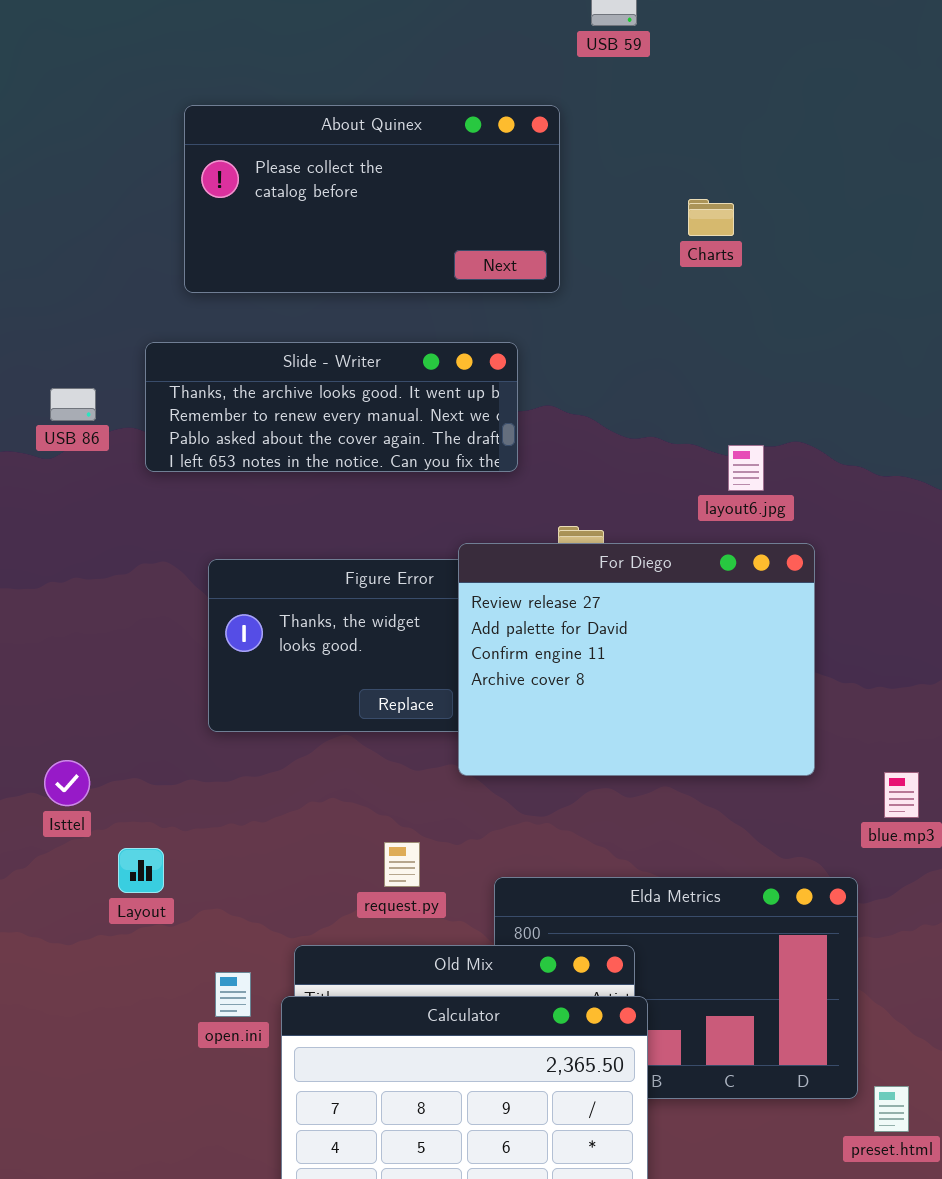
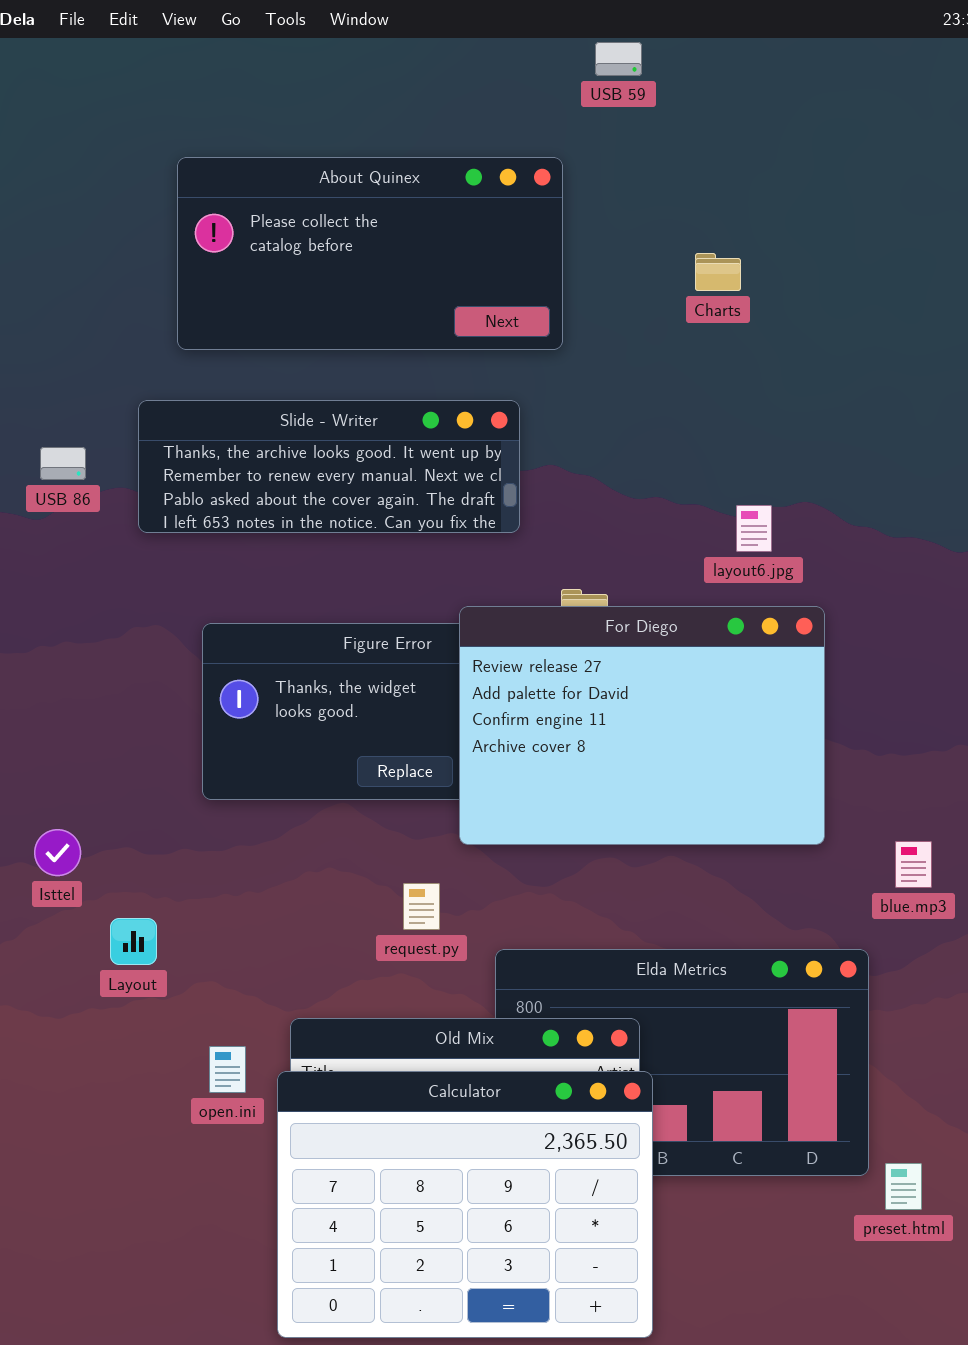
request.py: [384,842,420,887] -> [403,883,440,930], moved

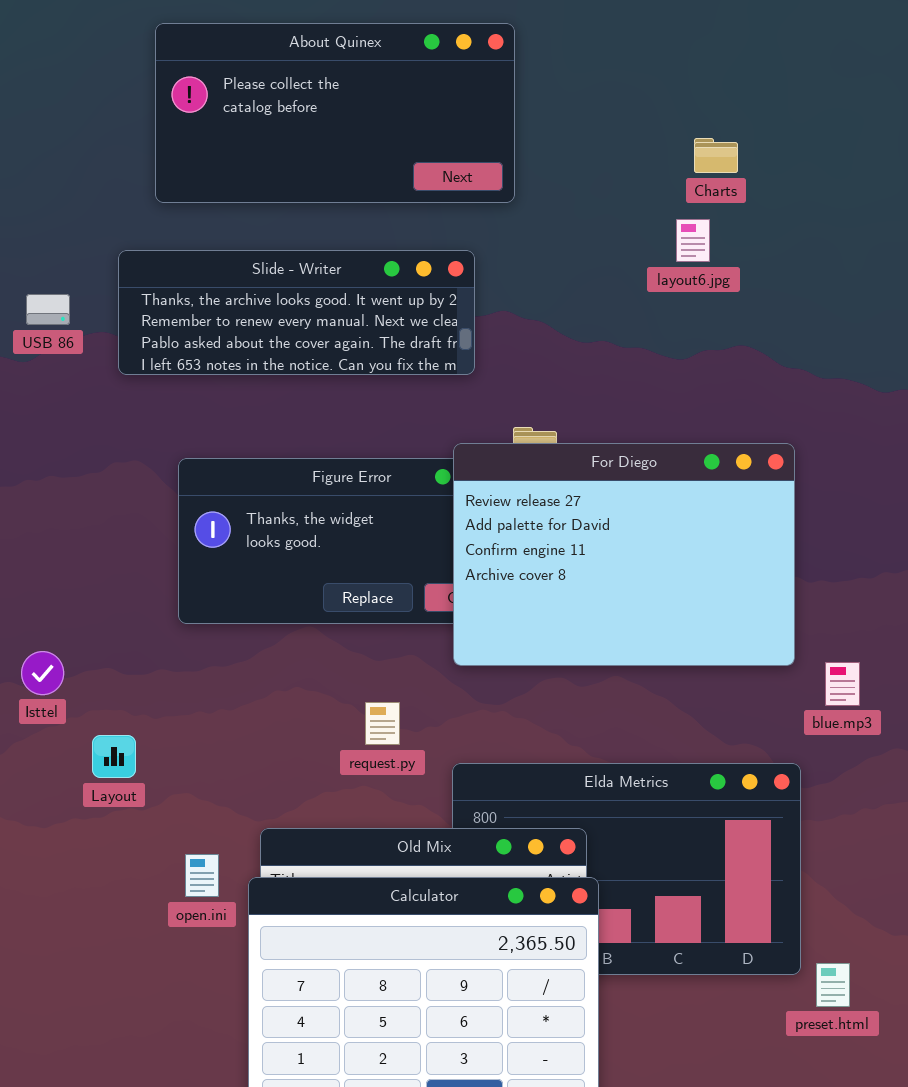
Charts: [695,253,741,291] -> [694,138,738,173], moved
layout6.jpg: [736,505,772,552] -> [676,219,710,262], moved
For Diego: [459,606,825,845] -> [453,443,795,666], moved

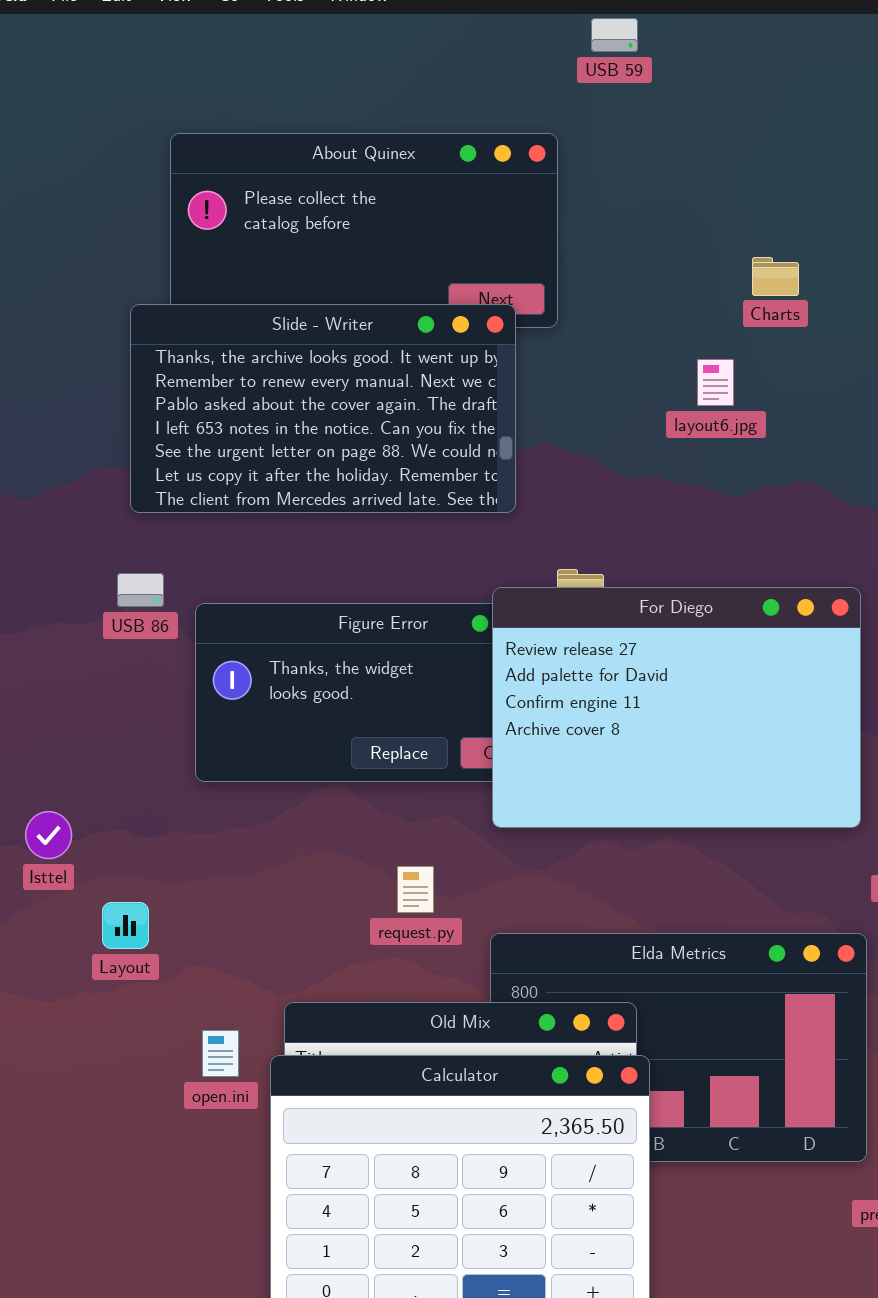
layout6.jpg: [676,219,710,262] -> [697,359,734,406], moved
Slide - Writer: [118,250,475,375] -> [130,304,516,513], resized
USB 86: [26,294,70,325] -> [117,573,164,607], moved

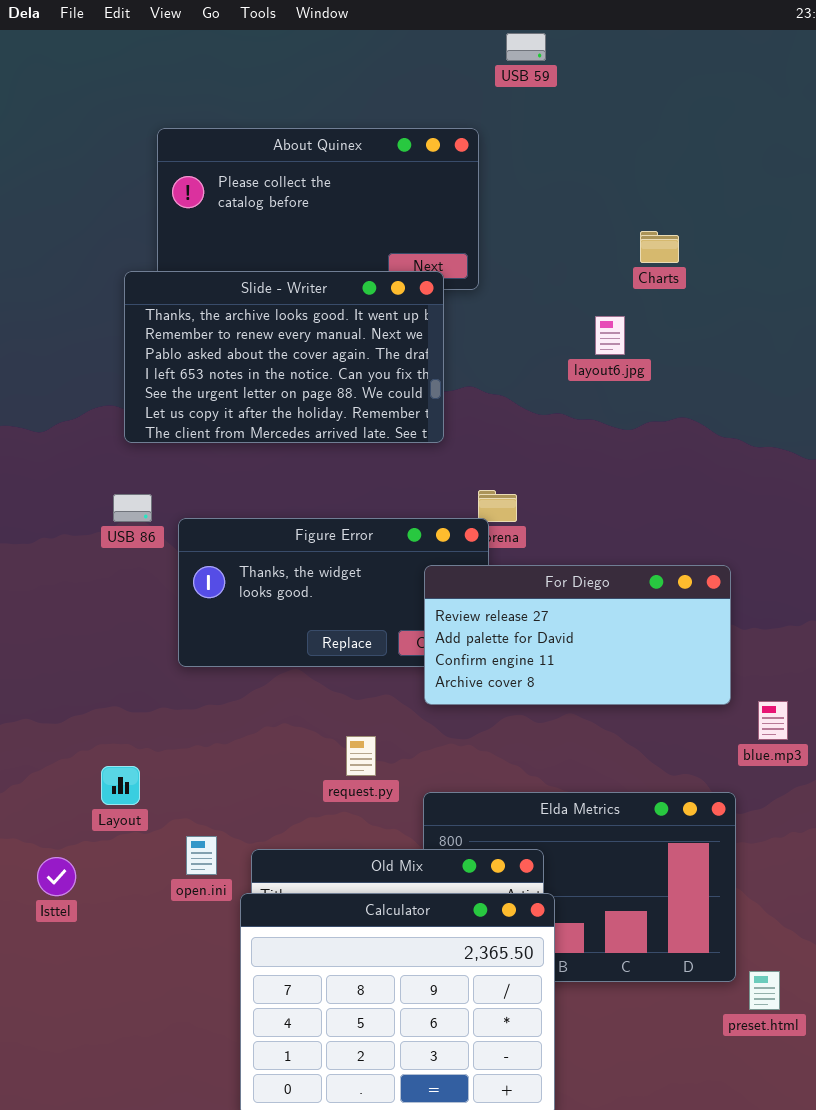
For Diego: [492,587,861,828] -> [424,565,731,705], resized
Isttel: [25,811,72,859] -> [37,857,76,896], moved
open.ini: [202,1030,239,1077] -> [186,836,217,875], moved

